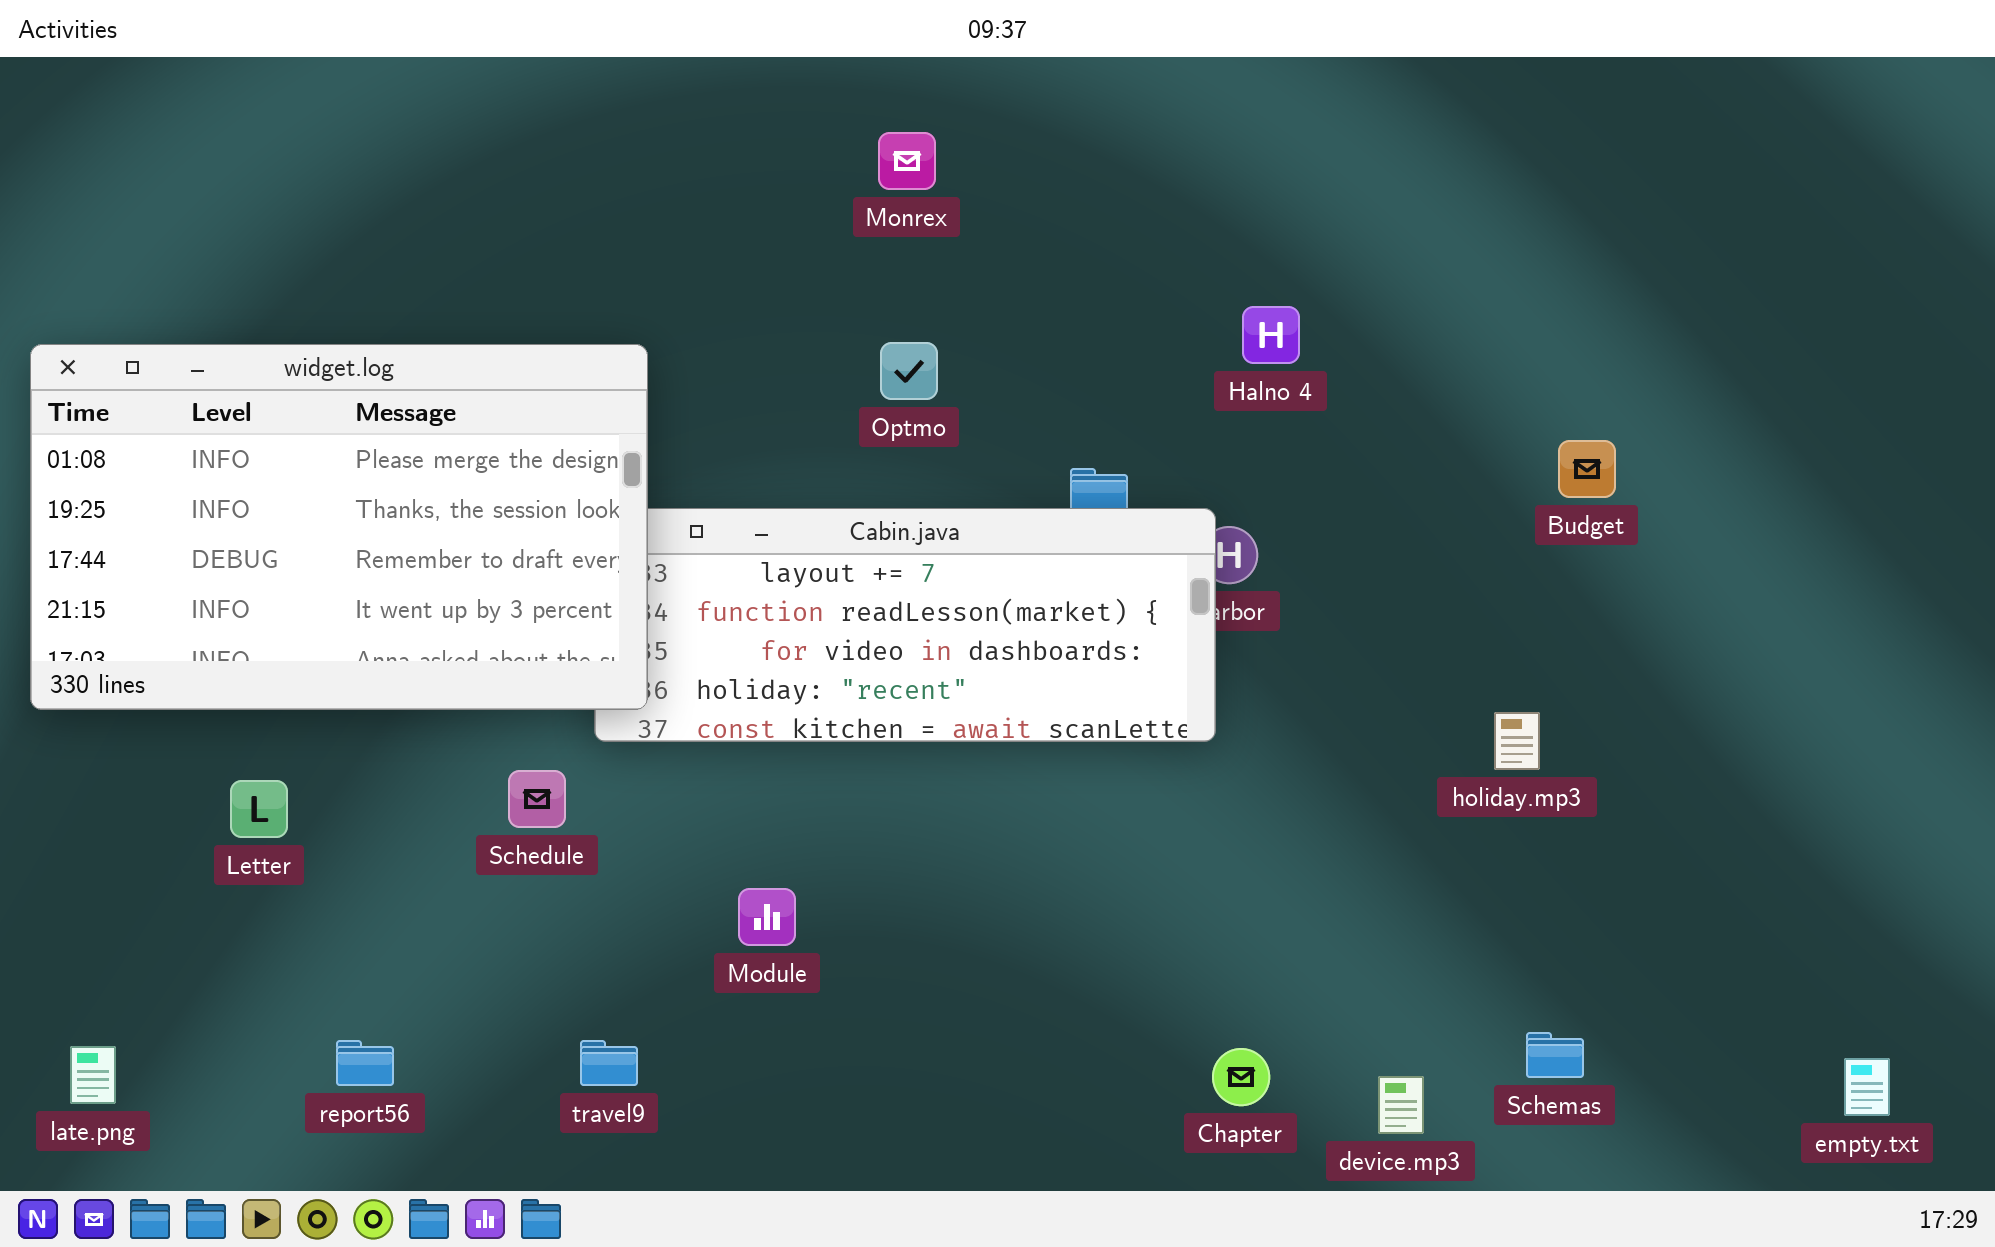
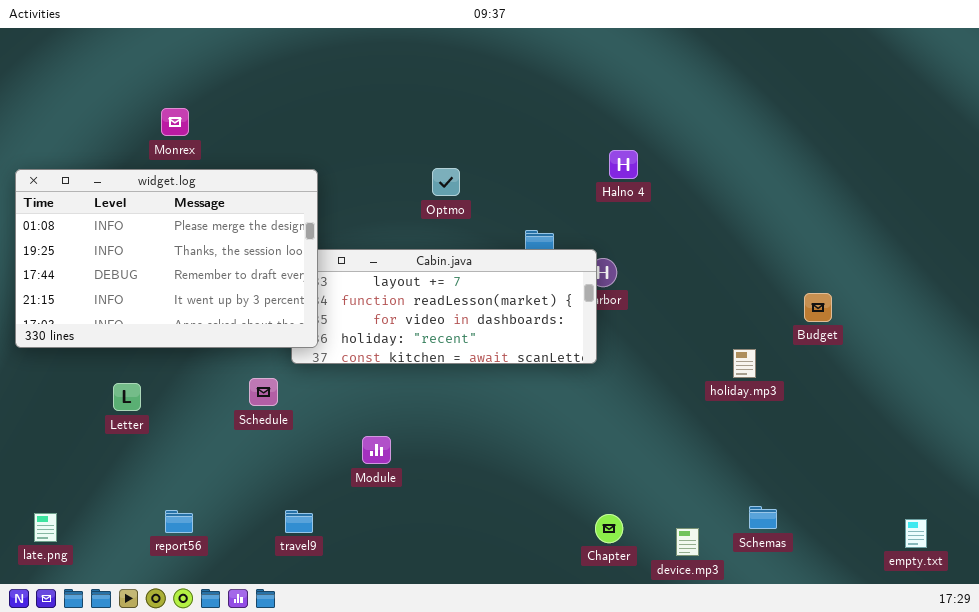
Monrex: [878,132,936,190] -> [161,108,189,136], moved
Budget: [1558,440,1616,498] -> [804,293,832,322], moved

